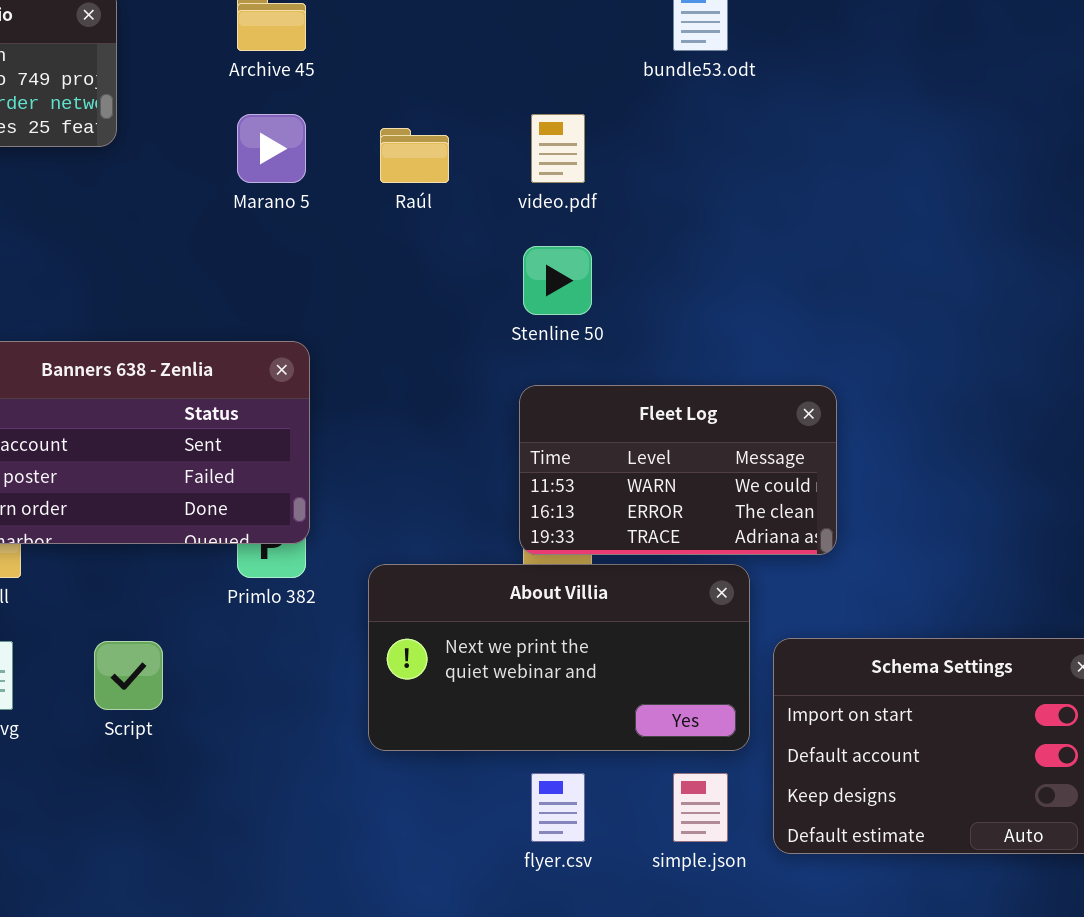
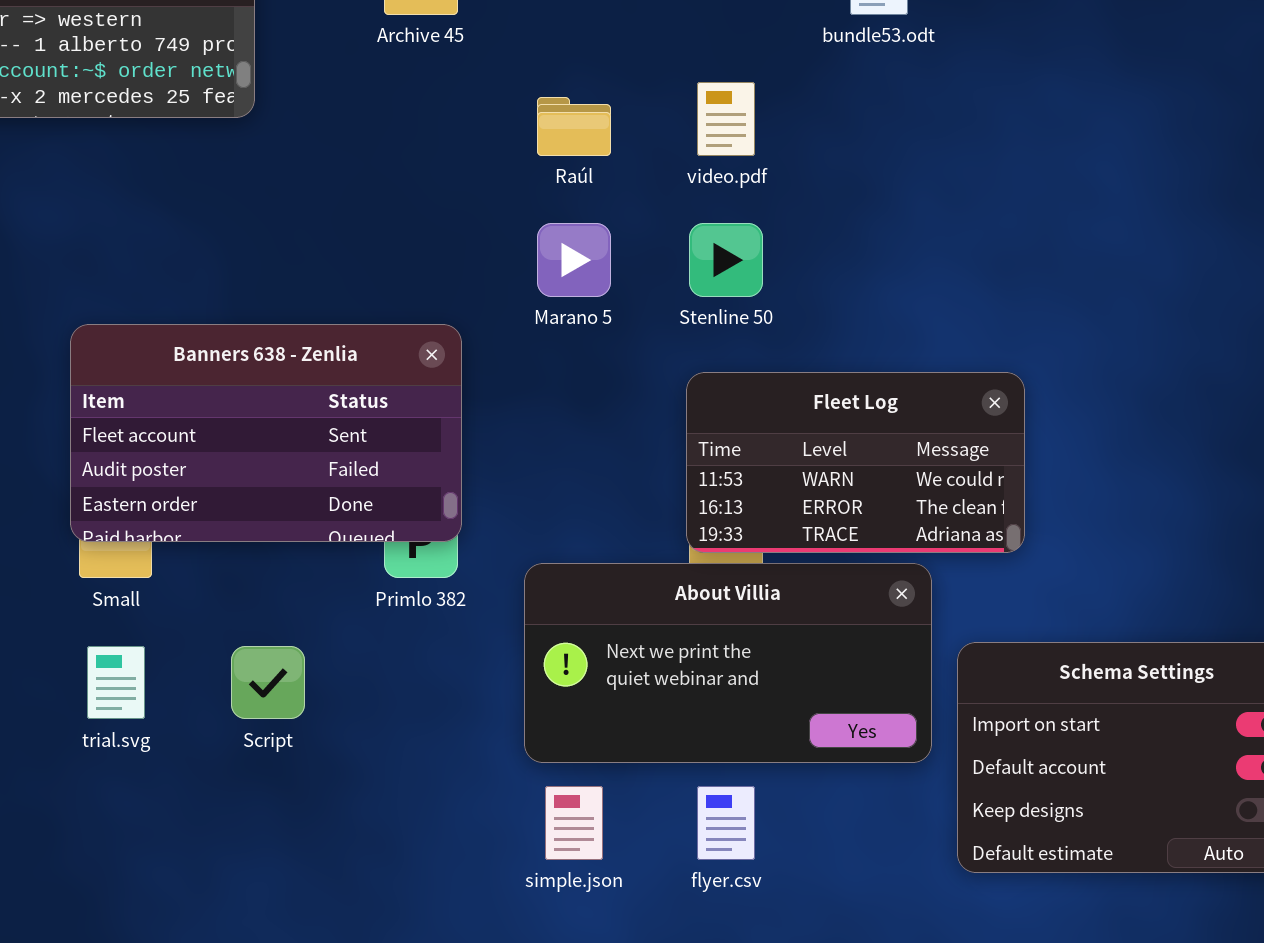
Marano 5: [237,114,306,183] -> [537,223,611,297], moved
simple.json: [673,773,728,842] -> [545,786,603,860], moved

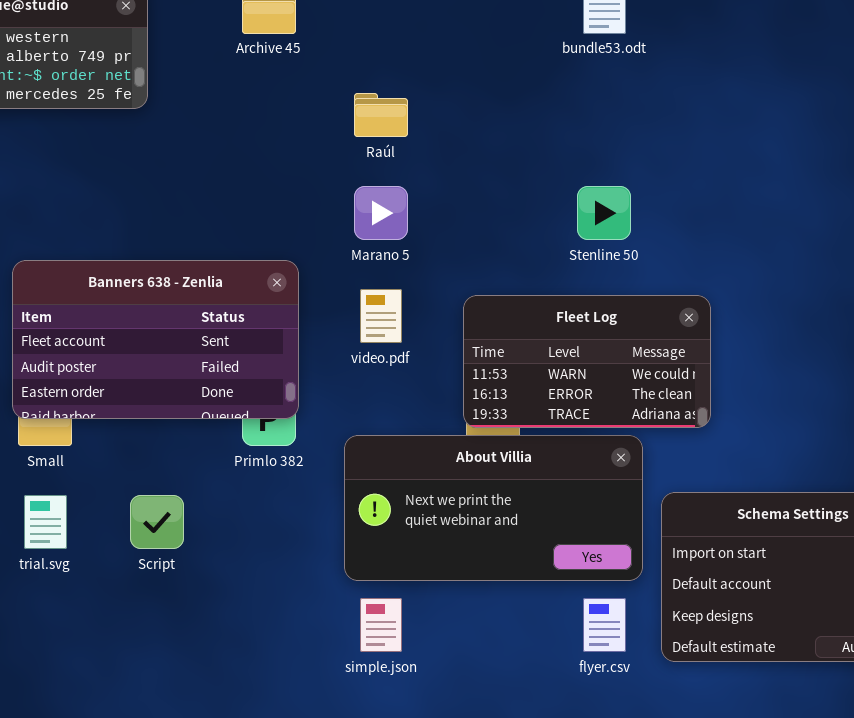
video.pdf: [697,82,755,156] -> [360,289,402,343], moved
Stenline 50: [689,223,763,297] -> [577,186,631,240], moved
flyer.csv: [697,786,755,860] -> [583,598,626,652], moved

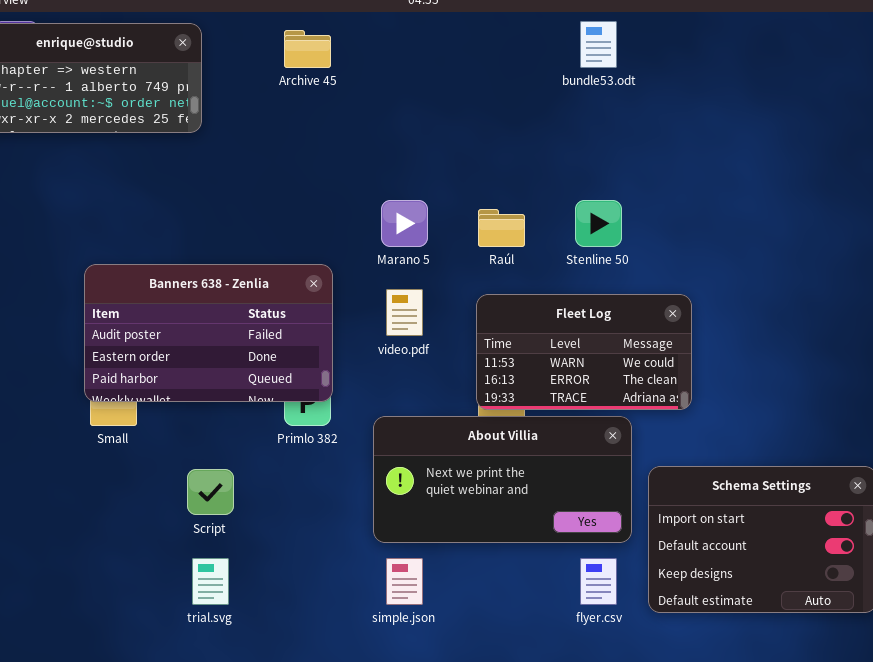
Raúl: [354,93,408,137] -> [478,209,525,247], moved
Banners 638 - Zenlia: [12,260,299,419] -> [84,264,333,402], scrolled down 1 row
trial.svg: [24,495,67,549] -> [192,558,229,605], moved

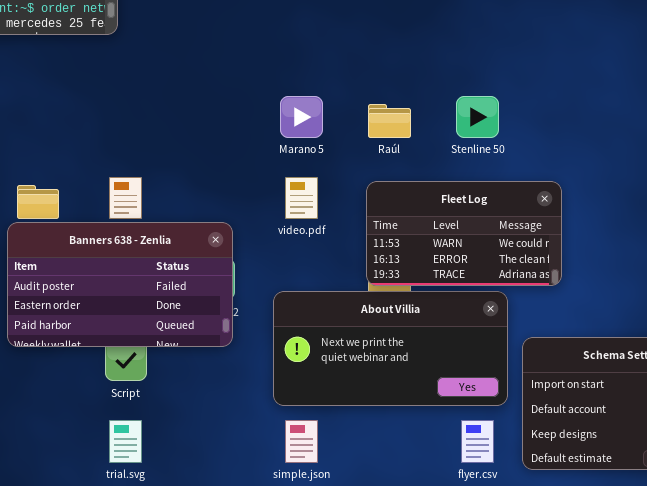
Banners 638 - Zenlia: [84,264,333,402] -> [7,222,233,347], moved

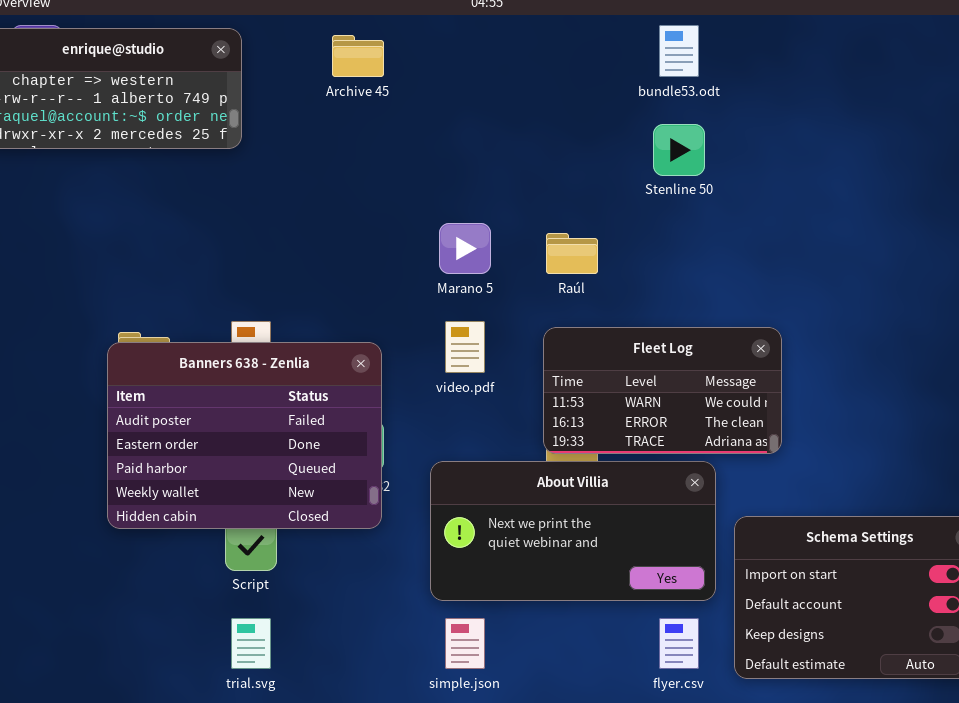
Stenline 50: [456,96,499,138] -> [653,124,705,176], moved
Banners 638 - Zenlia: [7,222,233,347] -> [107,342,382,529], resized

